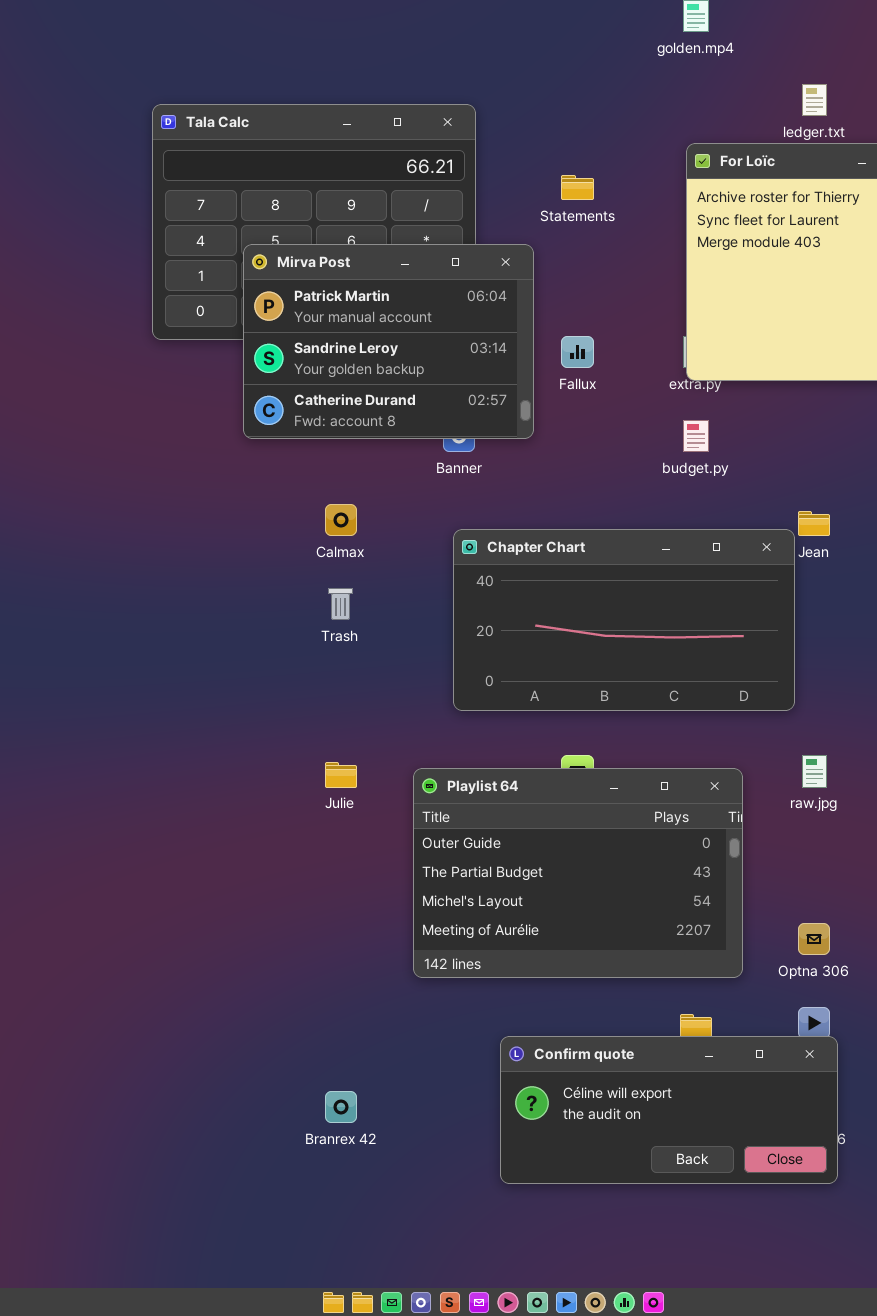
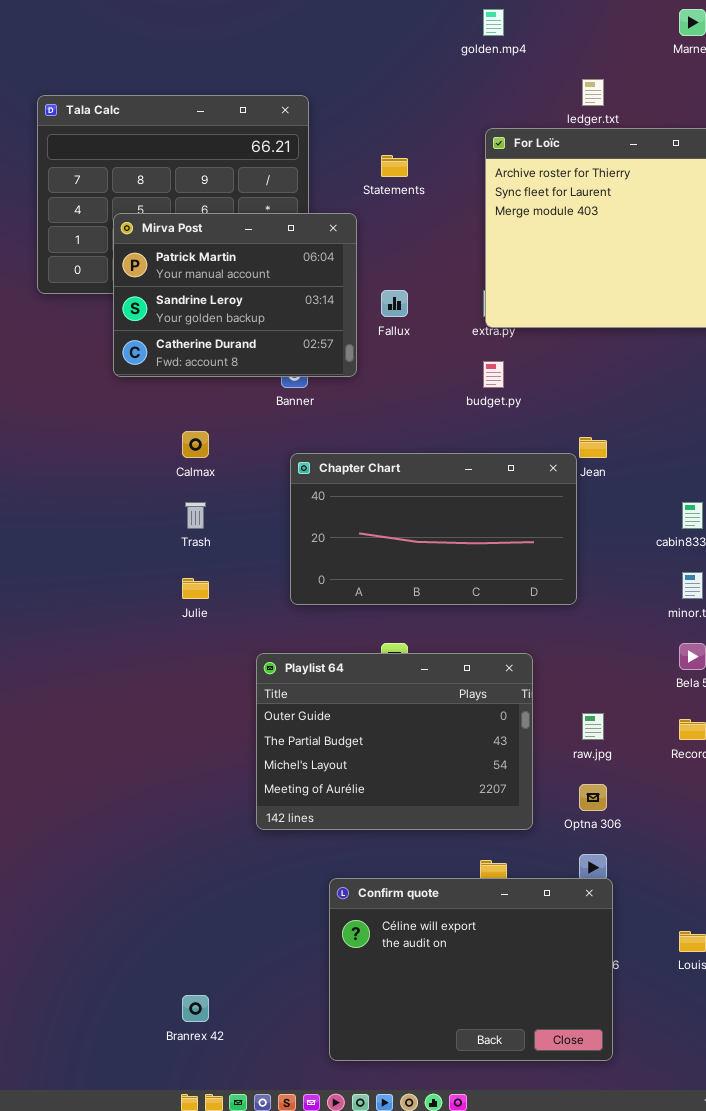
raw.jpg: [802,755,827,788] -> [582,713,604,740], moved
Julie: [325,762,357,788] -> [182,578,209,599], moved
Confirm quote: [500,1036,838,1184] -> [329,878,613,1061], resized
Branrex 42: [325,1091,357,1123] -> [182,995,209,1022], moved

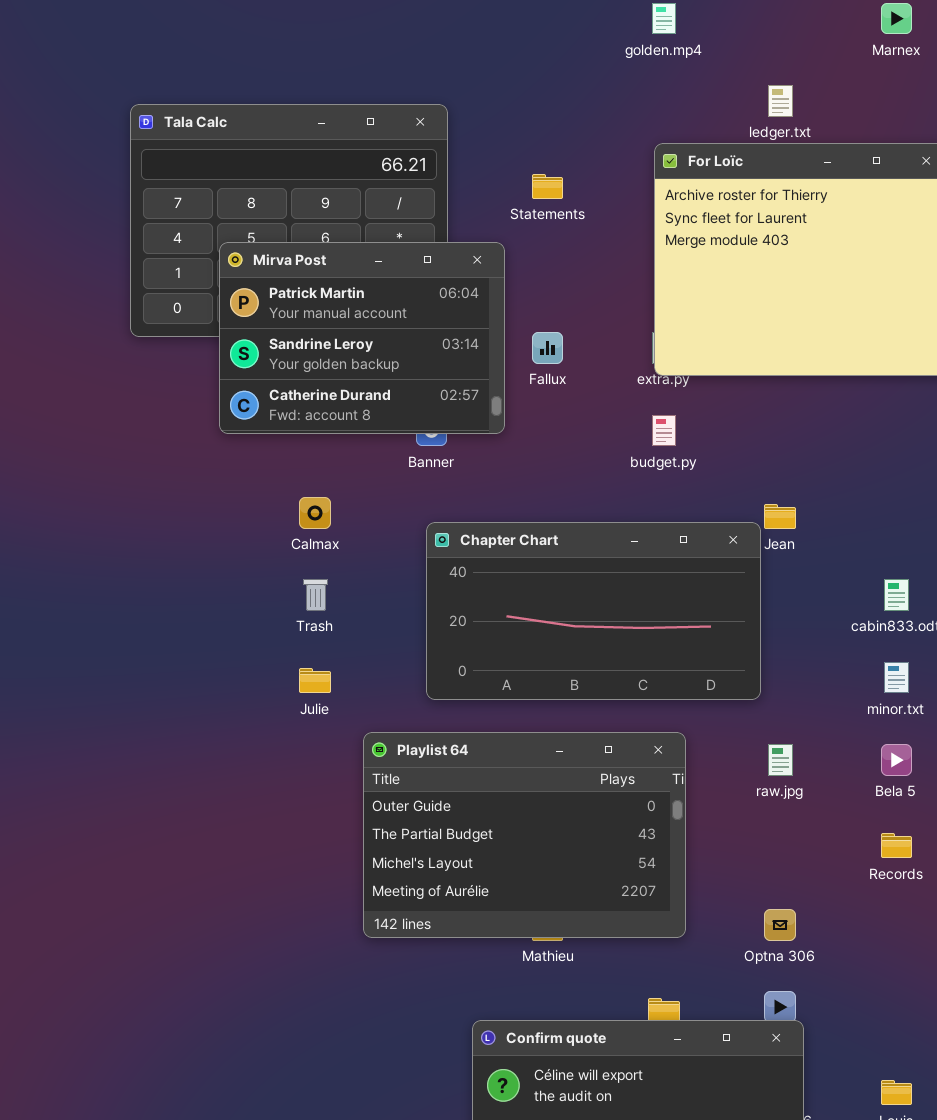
Playlist 64: [256,653,533,830] -> [363,732,686,938], moved
raw.jpg: [582,713,604,740] -> [768,744,793,776], moved

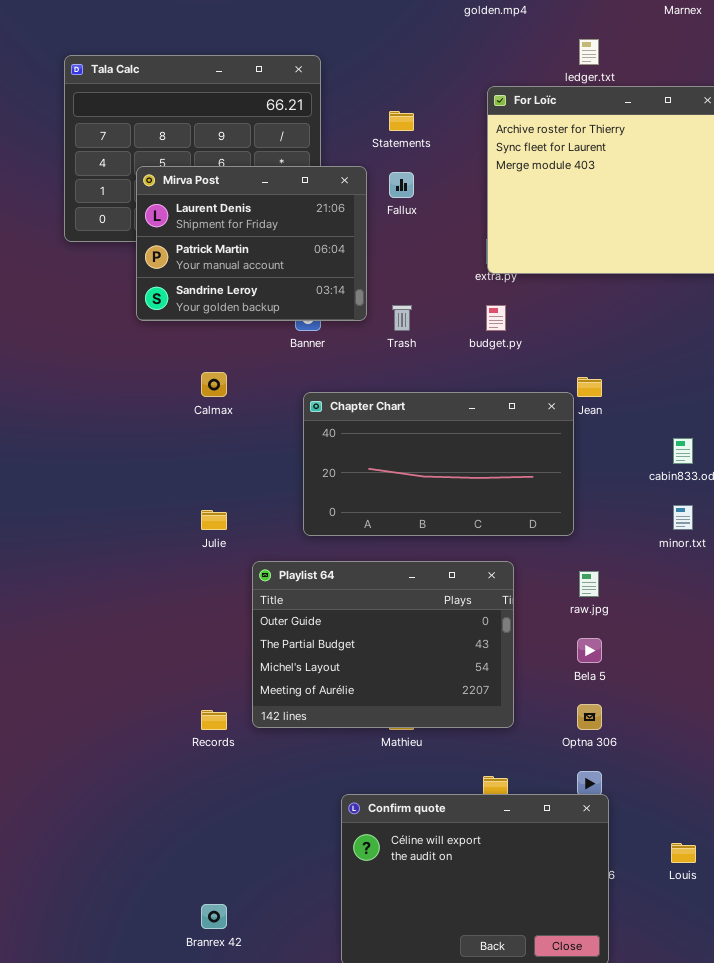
Mirva Post: [219,242,505,434] -> [136,166,367,321], scrolled up 1 row
Fallux: [532,332,563,364] -> [389,172,414,198], moved
Trash: [303,579,328,611] -> [392,305,412,331], moved
Bela 5: [881,744,912,776] -> [577,638,602,663], moved
Records: [881,833,912,858] -> [201,710,227,730], moved

